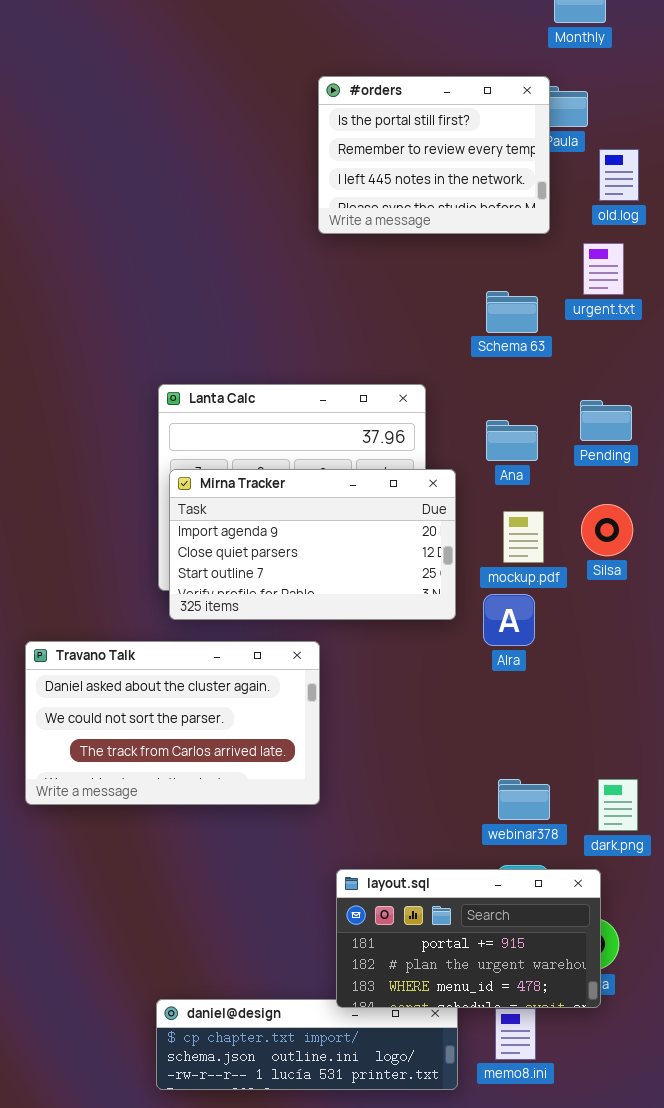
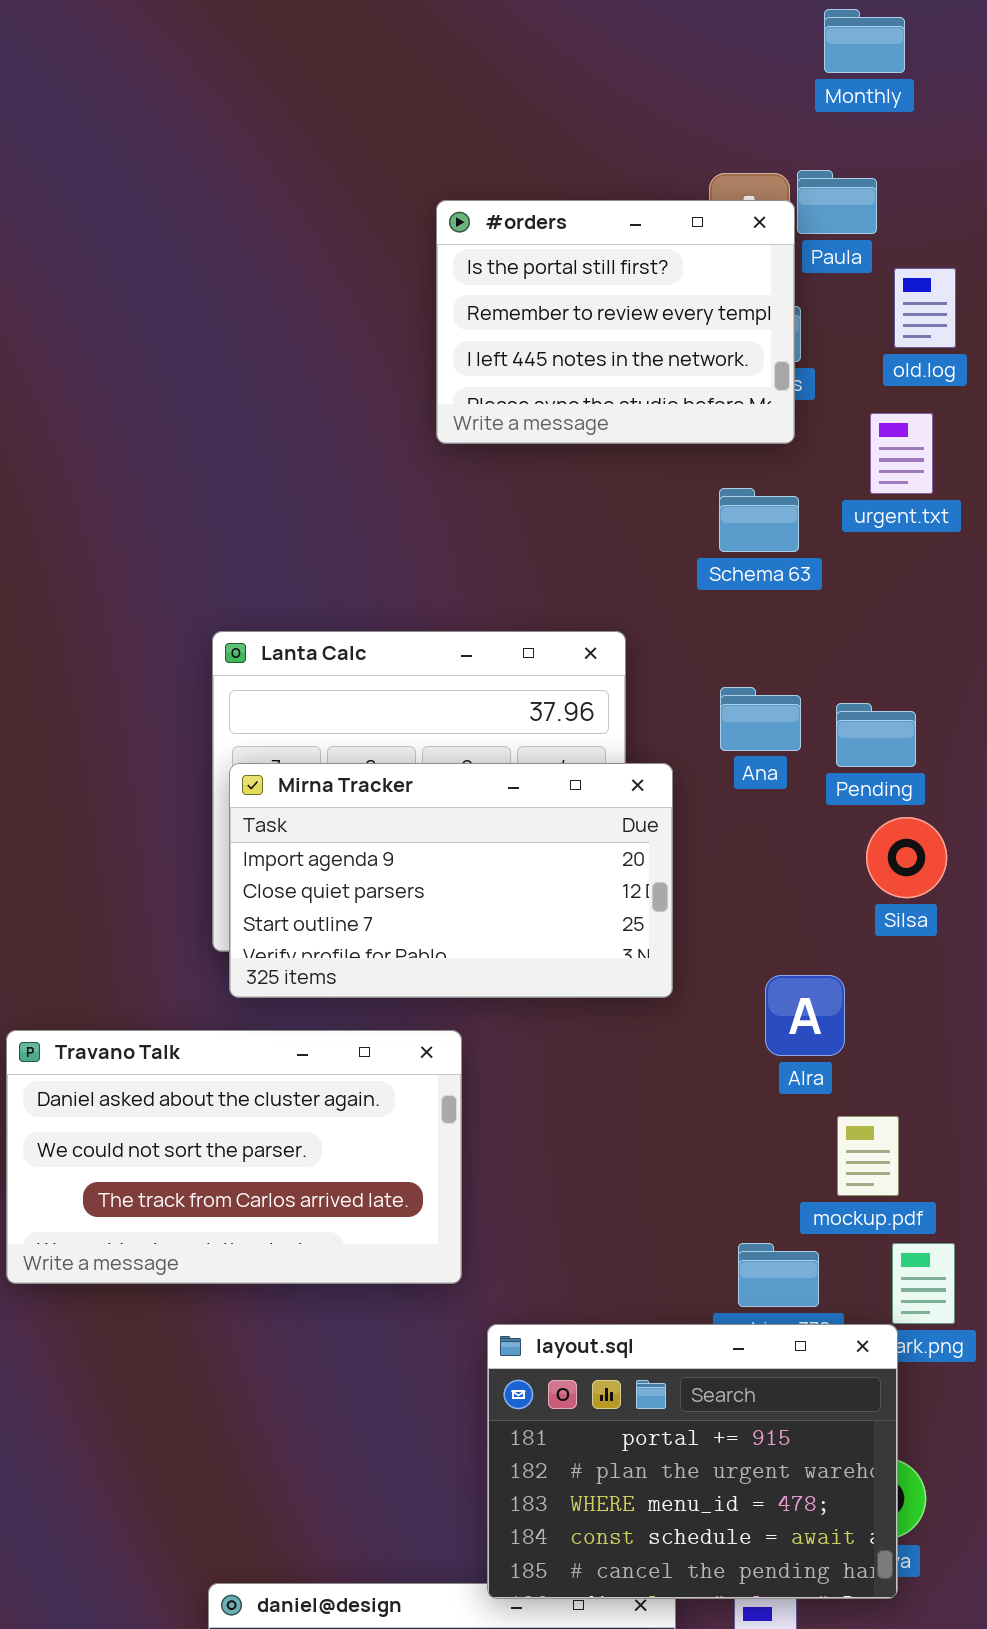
#orders: [318,76,550,234] -> [436,200,795,444], moved
Pending: [580,400,632,441] -> [836,703,916,767], moved
mockup.pdf: [503,511,544,563] -> [837,1116,899,1196], moved
Alra: [483,594,535,646] -> [765,975,845,1056], moved
layout.sql: [336,869,601,1008] -> [487,1324,898,1599], resized

